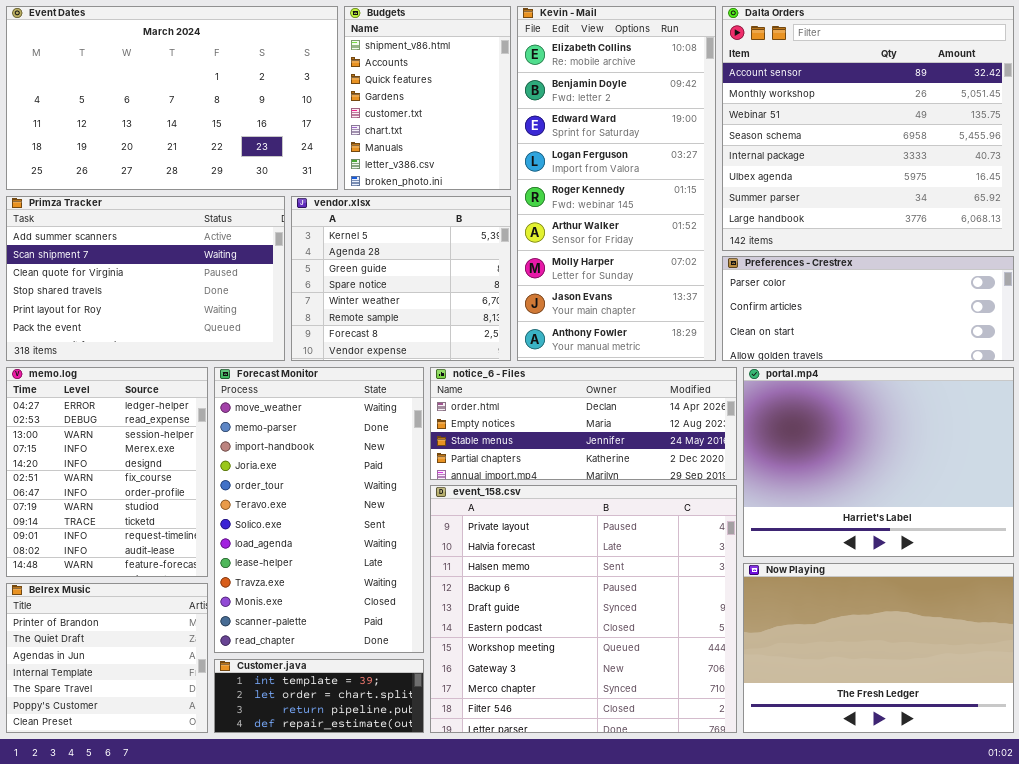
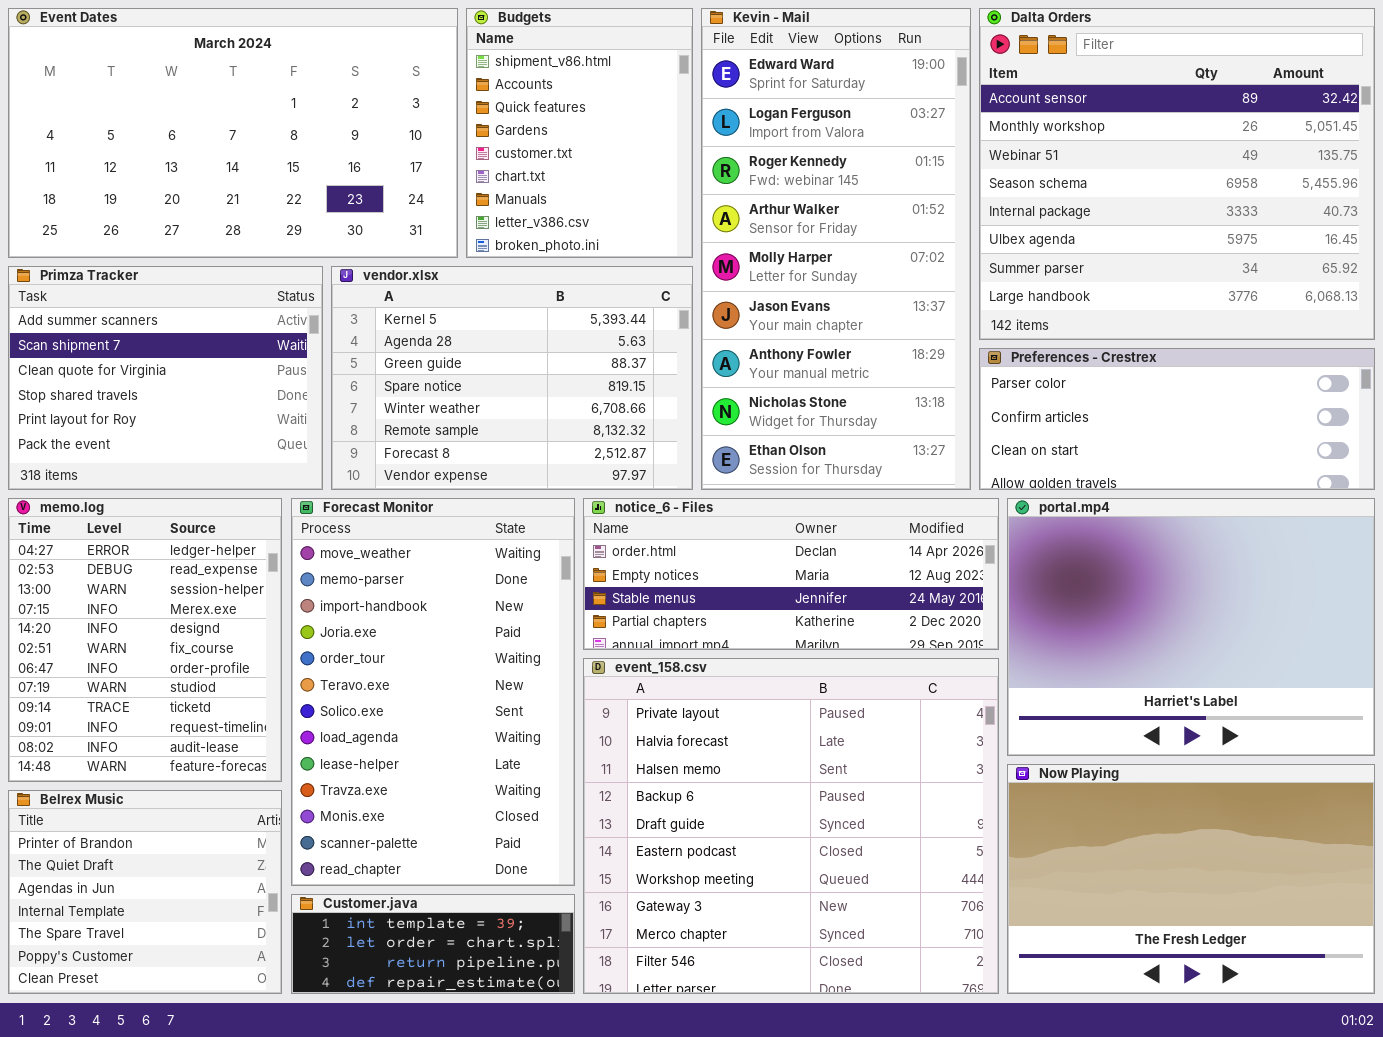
Kevin - Mail: [517,6,716,361] -> [701,8,971,490], scrolled down 2 rows
Primza Tracker: [6,196,285,361] -> [8,266,323,490], resized
vendor.xlsx: [291,196,511,361] -> [331,266,693,490], resized

